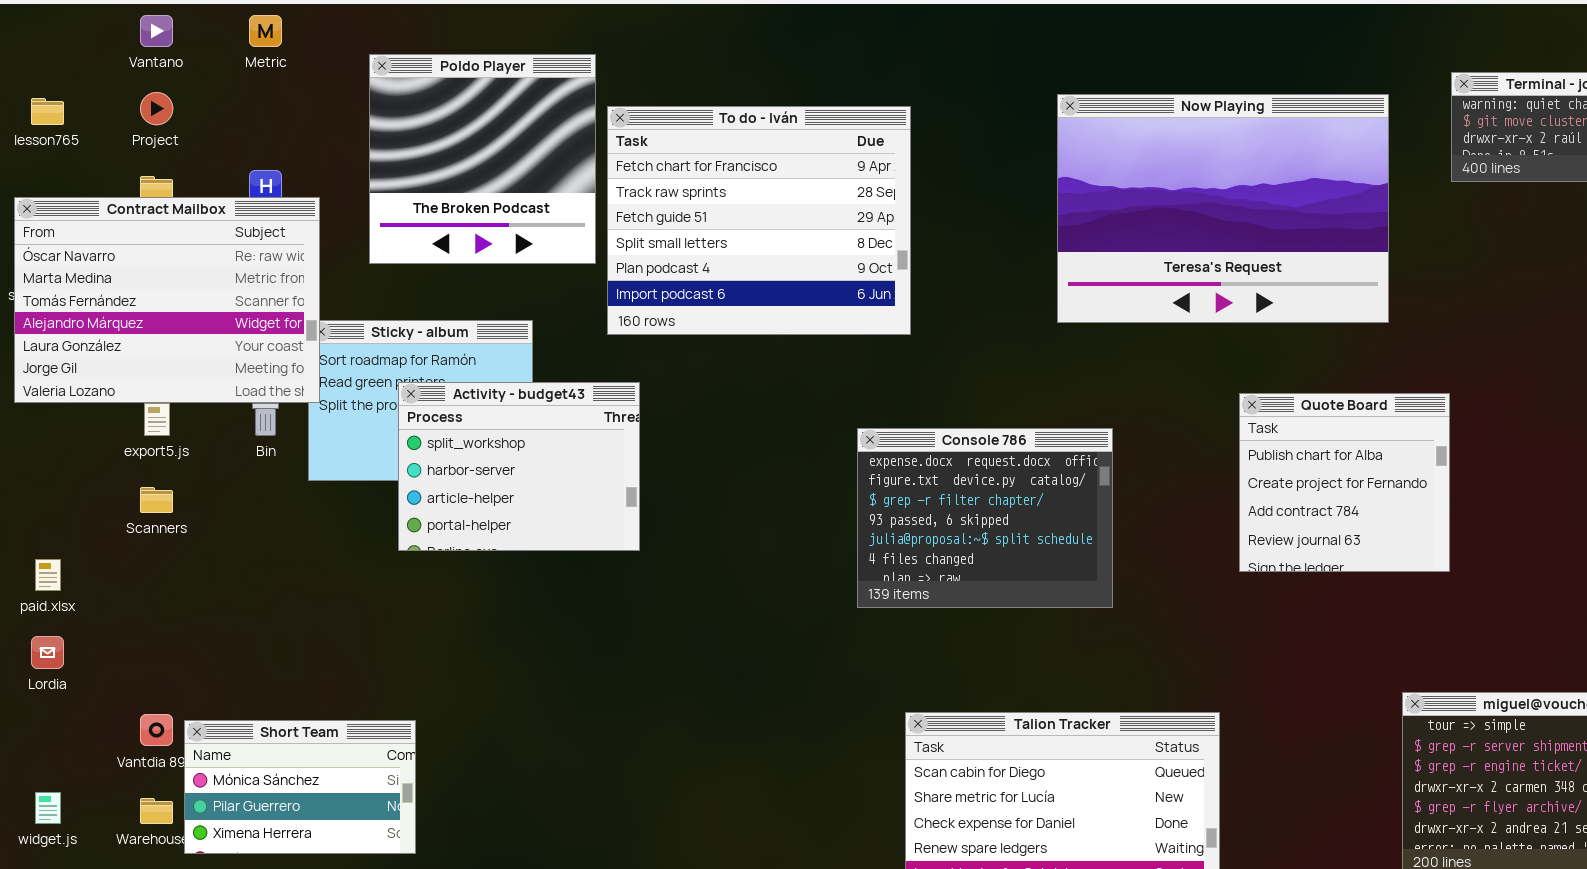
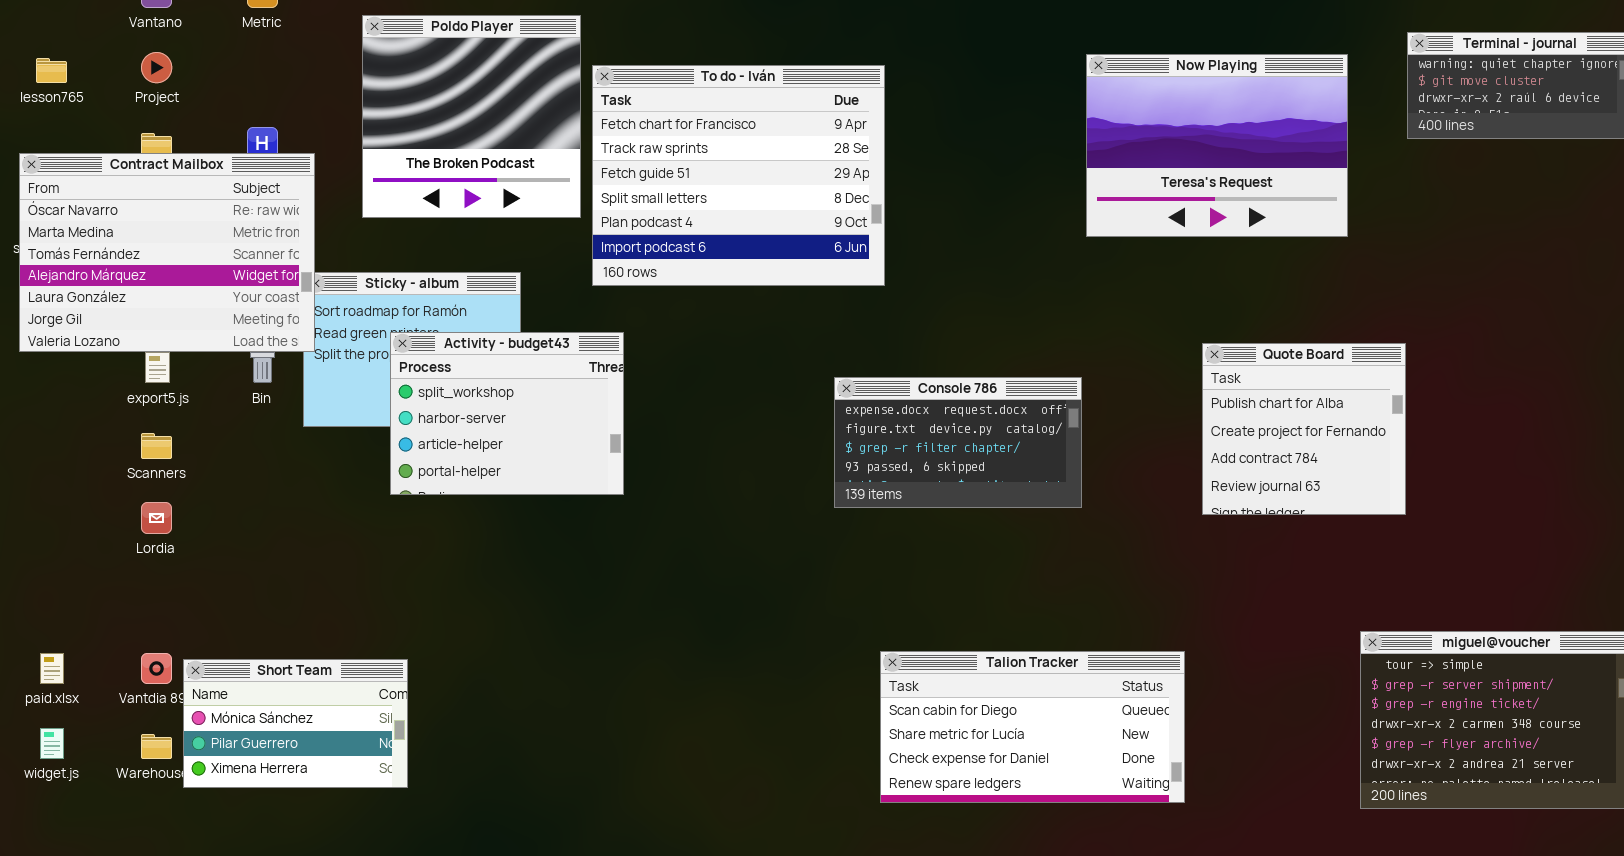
Now Playing: [1057,94,1389,323] -> [1086,54,1348,237], resized
Console 786: [857,428,1113,608] -> [834,377,1082,508], resized
paid.xlsx: [35,559,61,591] -> [40,653,64,684], moved
Lordia: [31,636,64,669] -> [141,502,172,534], moved

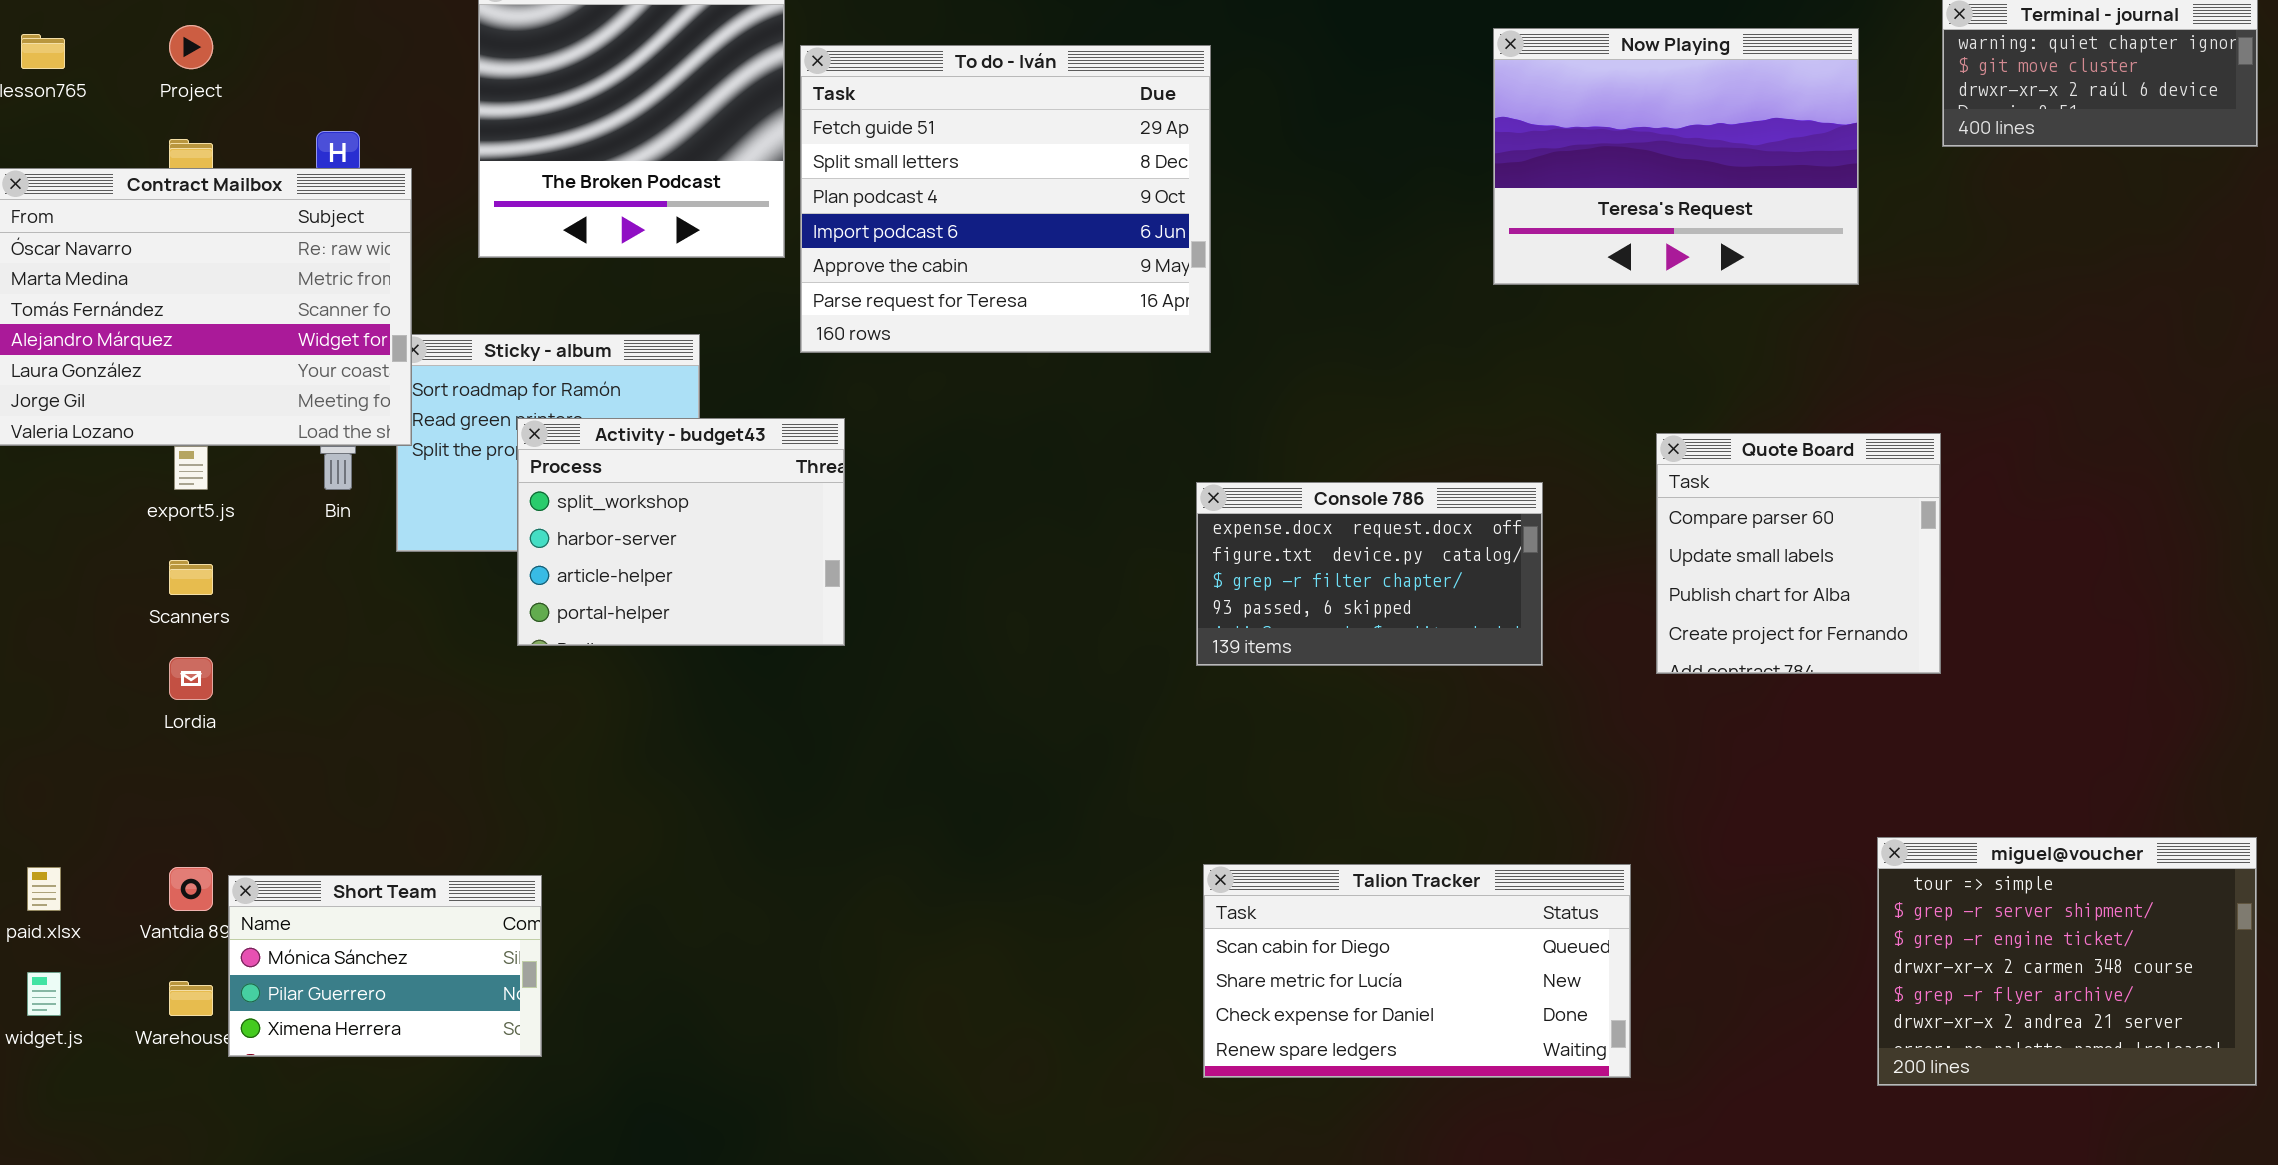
To do - Iván: [592,65,885,286] -> [800,45,1211,353], scrolled down 2 rows
Quote Board: [1202,343,1406,515] -> [1656,433,1941,674], scrolled up 2 rows
Console 786: [834,377,1082,508] -> [1196,482,1543,666], moved

